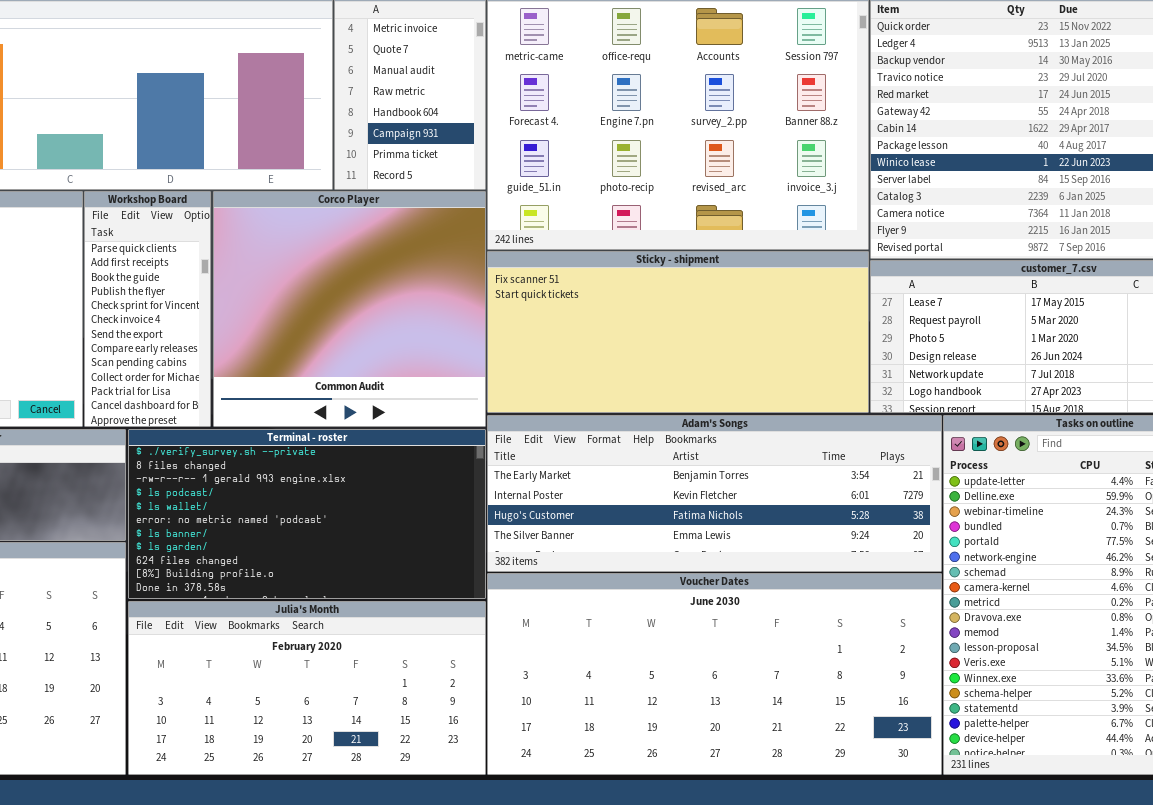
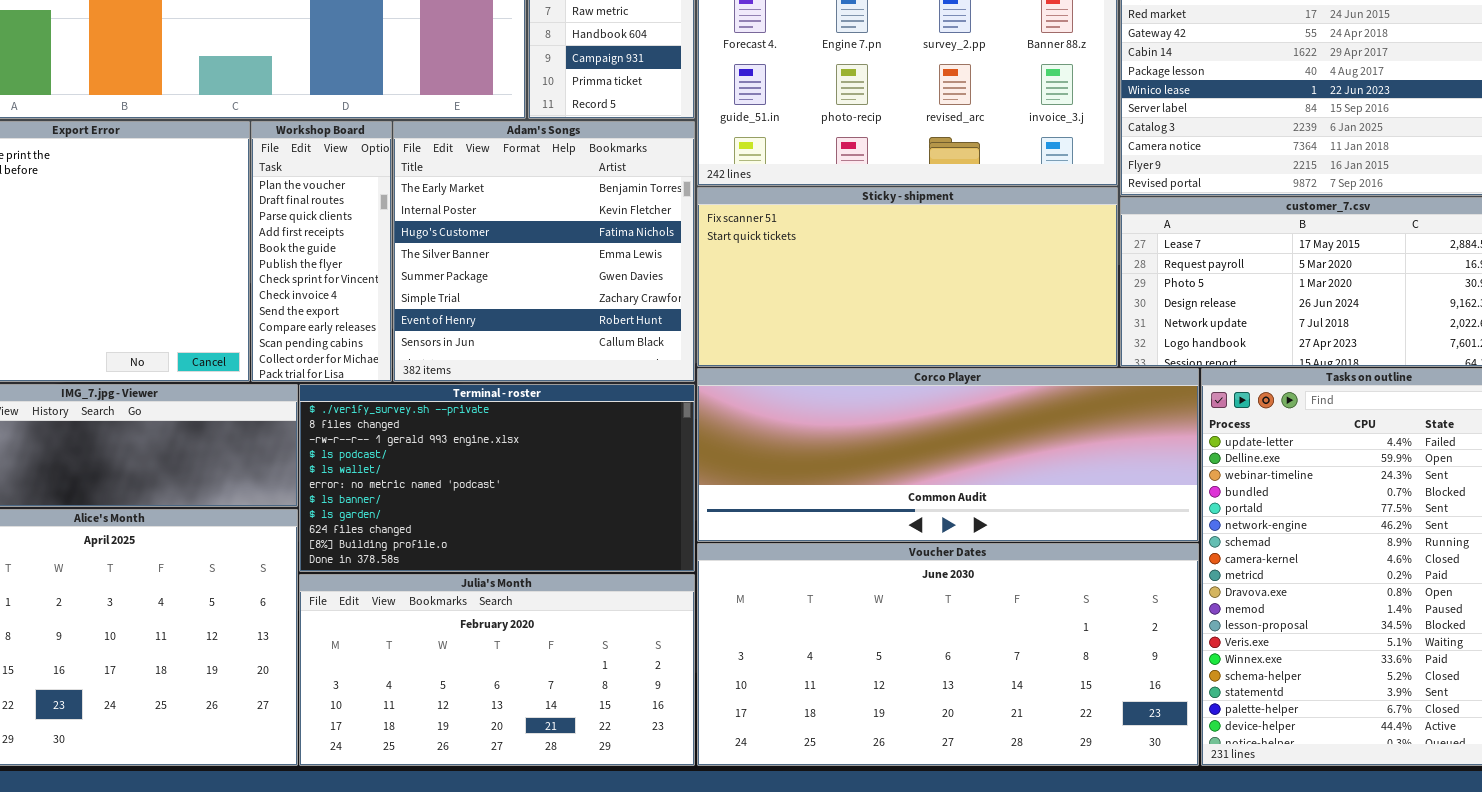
Workshop Board: [84,191,211,427] -> [251,121,392,382], scrolled up 2 rows
Corco Player: [213,191,486,427] -> [697,368,1199,542], moved, resized
Adam's Songs: [487,415,942,572] -> [393,121,695,382], moved, resized

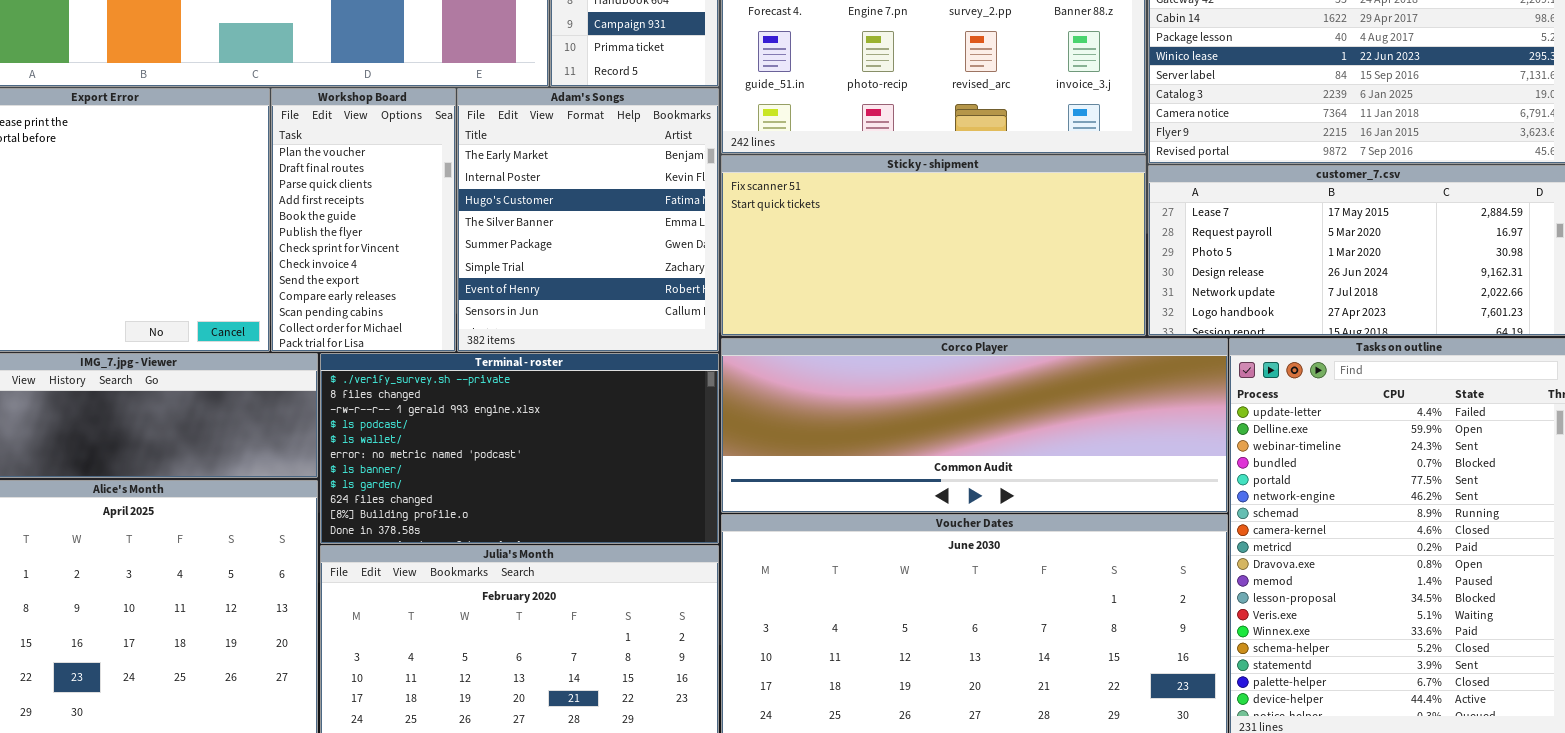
Workshop Board: [251,121,392,382] -> [271,88,456,352], resized
Adam's Songs: [393,121,695,382] -> [457,88,719,352], resized

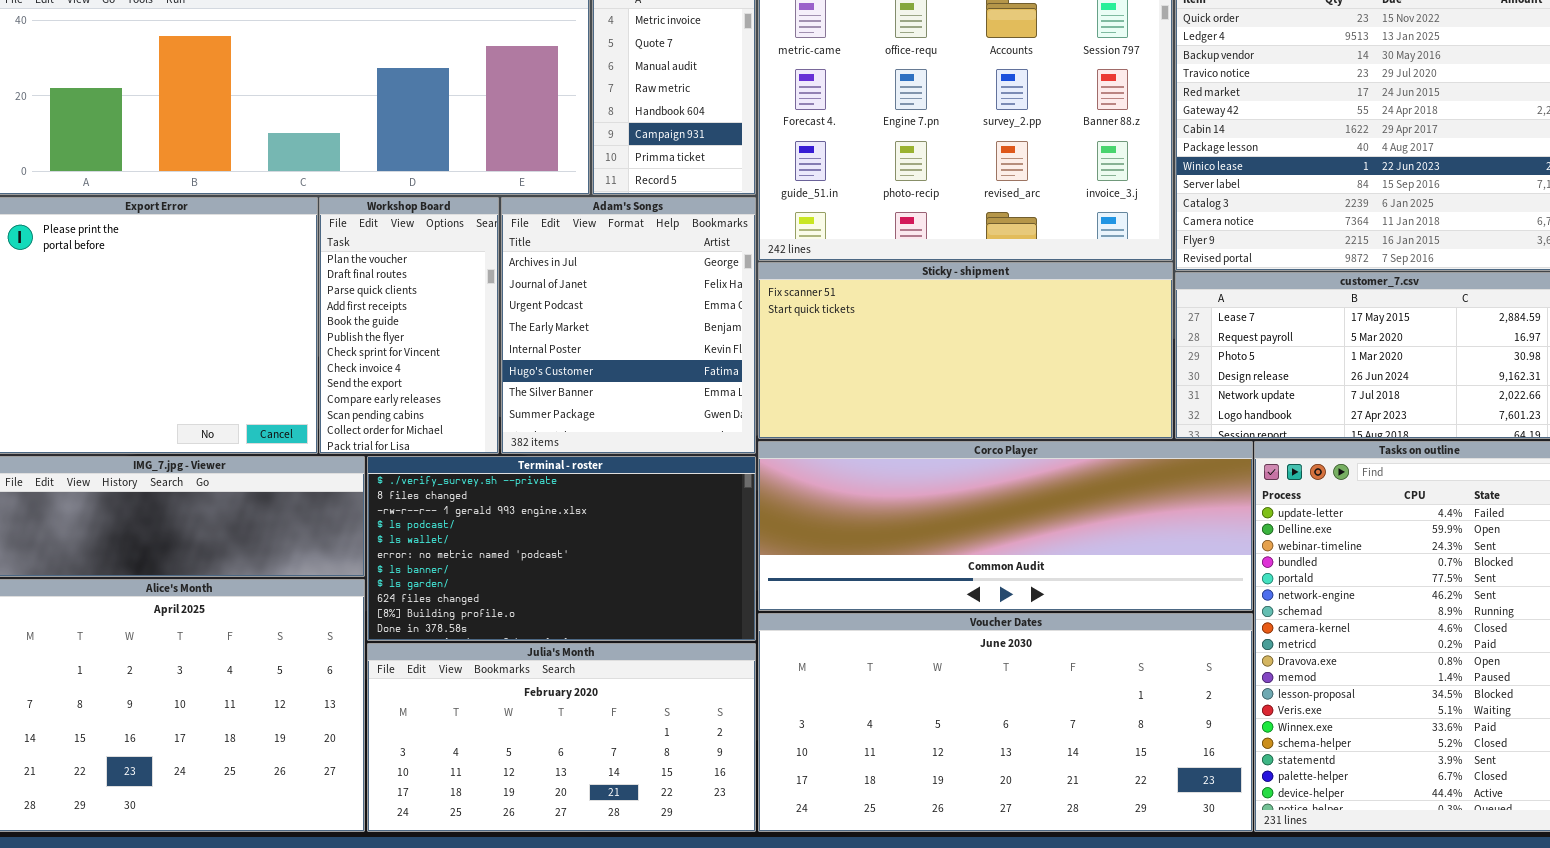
Adam's Songs: [457,88,719,352] -> [501,197,756,454], scrolled up 3 rows

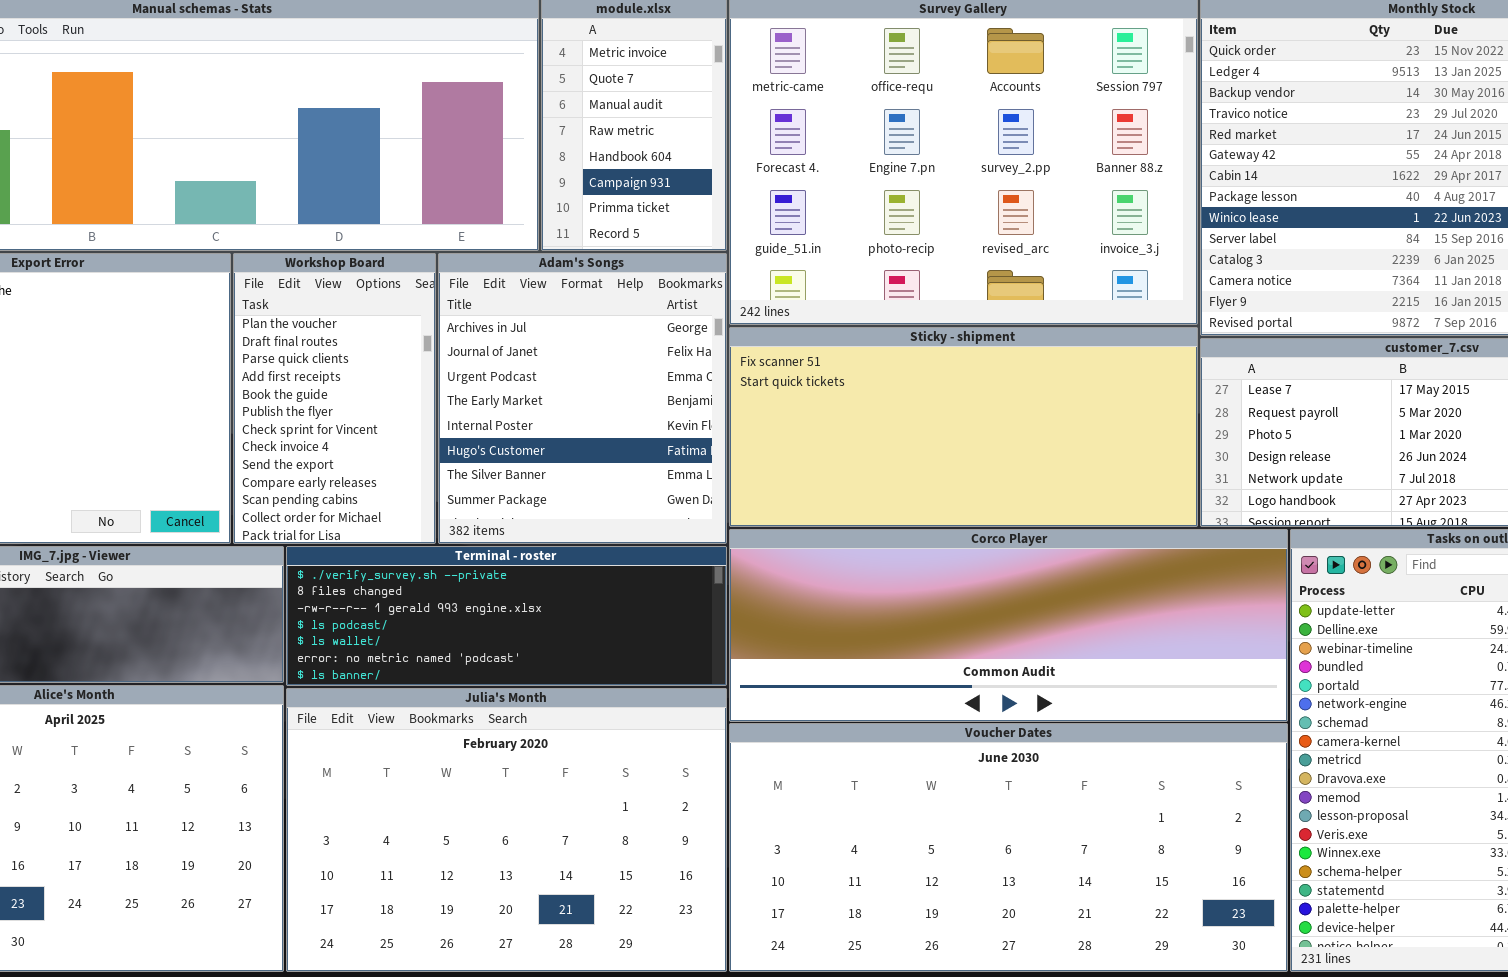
Terminal - roster: [367,456,756,641] -> [286,546,727,686], resized
Julia's Month: [367,643,756,832] -> [286,688,727,972], resized

